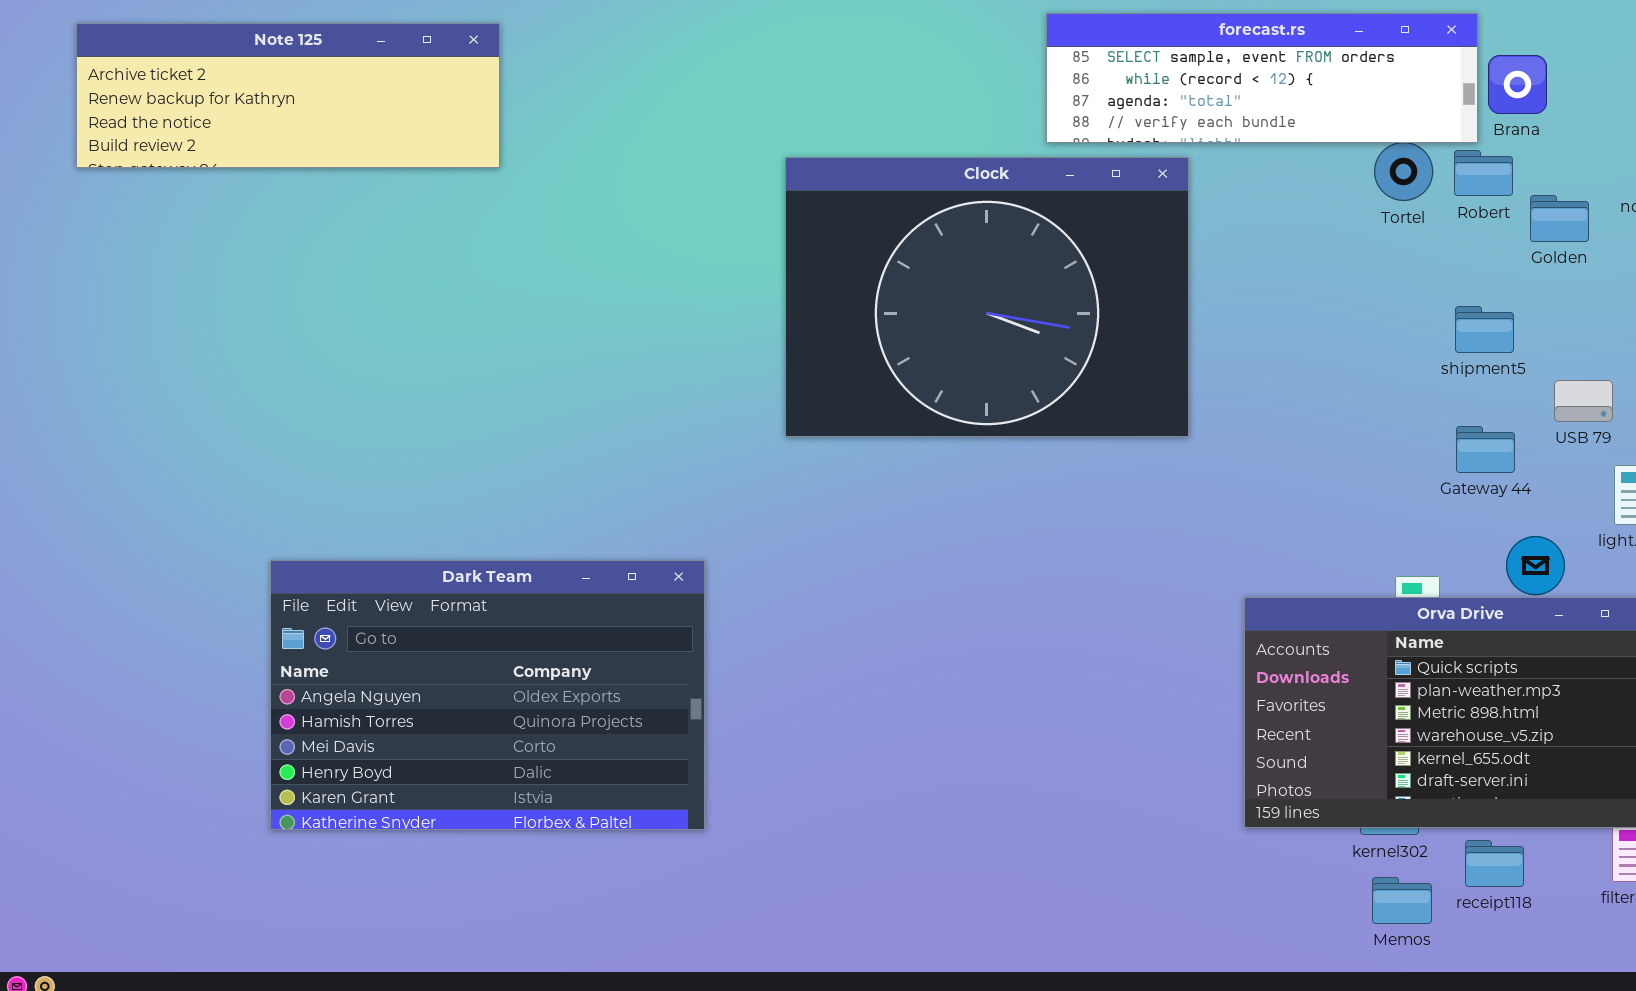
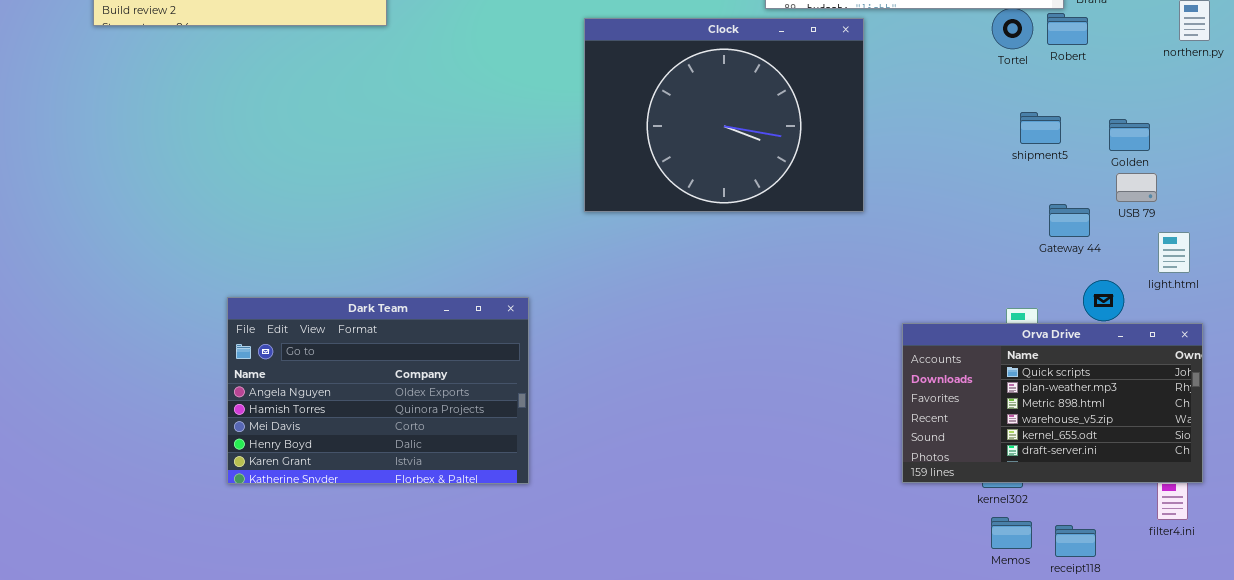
Golden: [1530,195,1589,242] -> [1109,119,1150,151], moved
shipment5: [1455,306,1514,353] -> [1020,112,1061,144], moved
receipt118: [1465,840,1524,887] -> [1055,525,1096,557], moved

